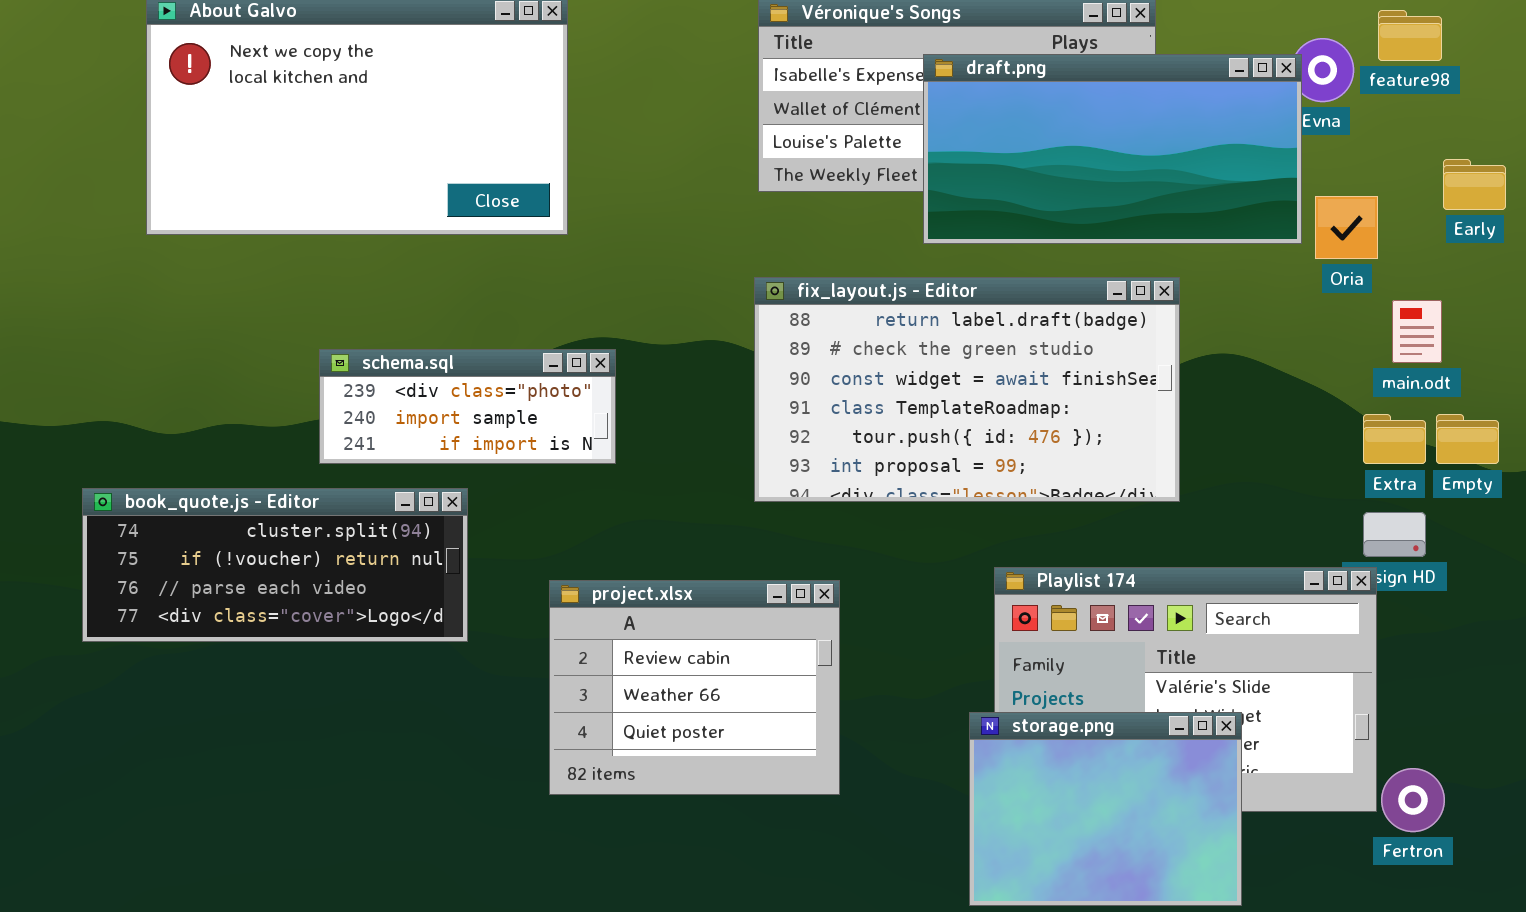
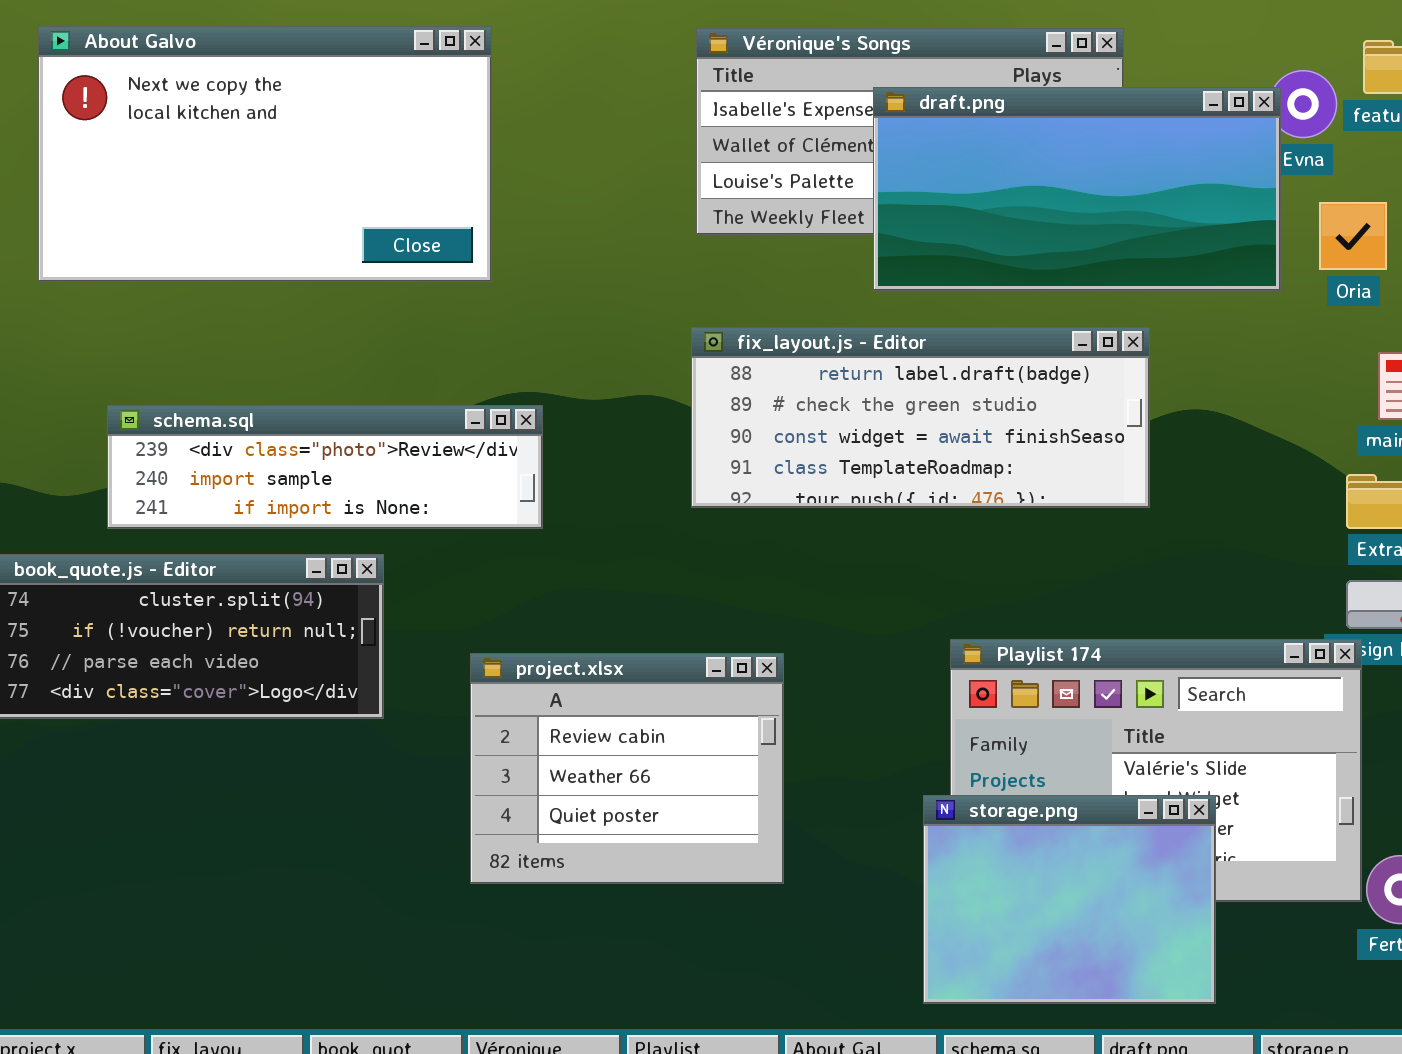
Oria: [1315,196,1378,259] -> [1319,202,1387,270], moved
fix_layout.js - Editor: [754,277,1180,502] -> [691,327,1150,508], resized
schema.sql: [319,349,616,464] -> [107,405,543,529], resized

